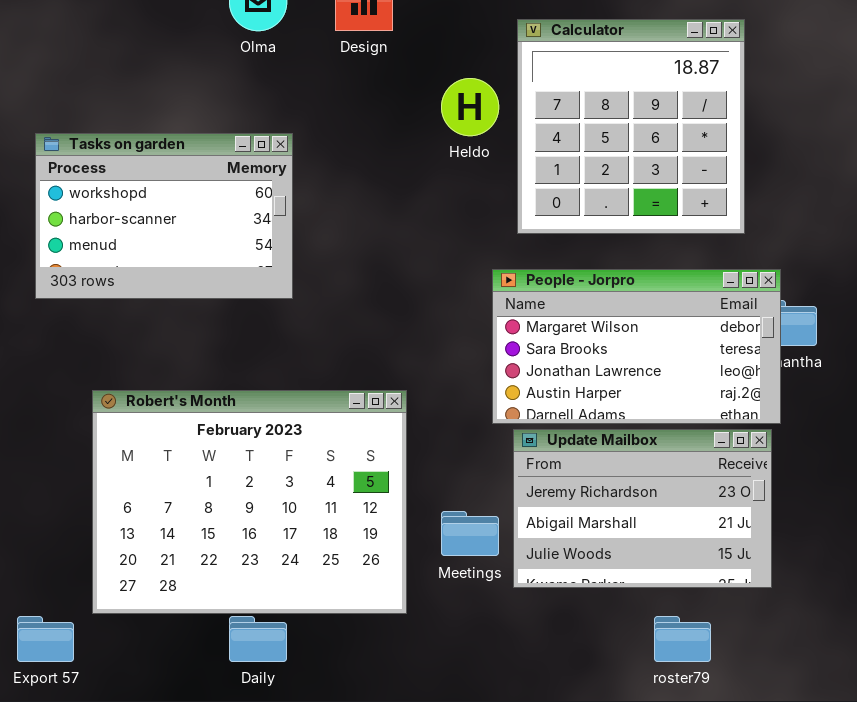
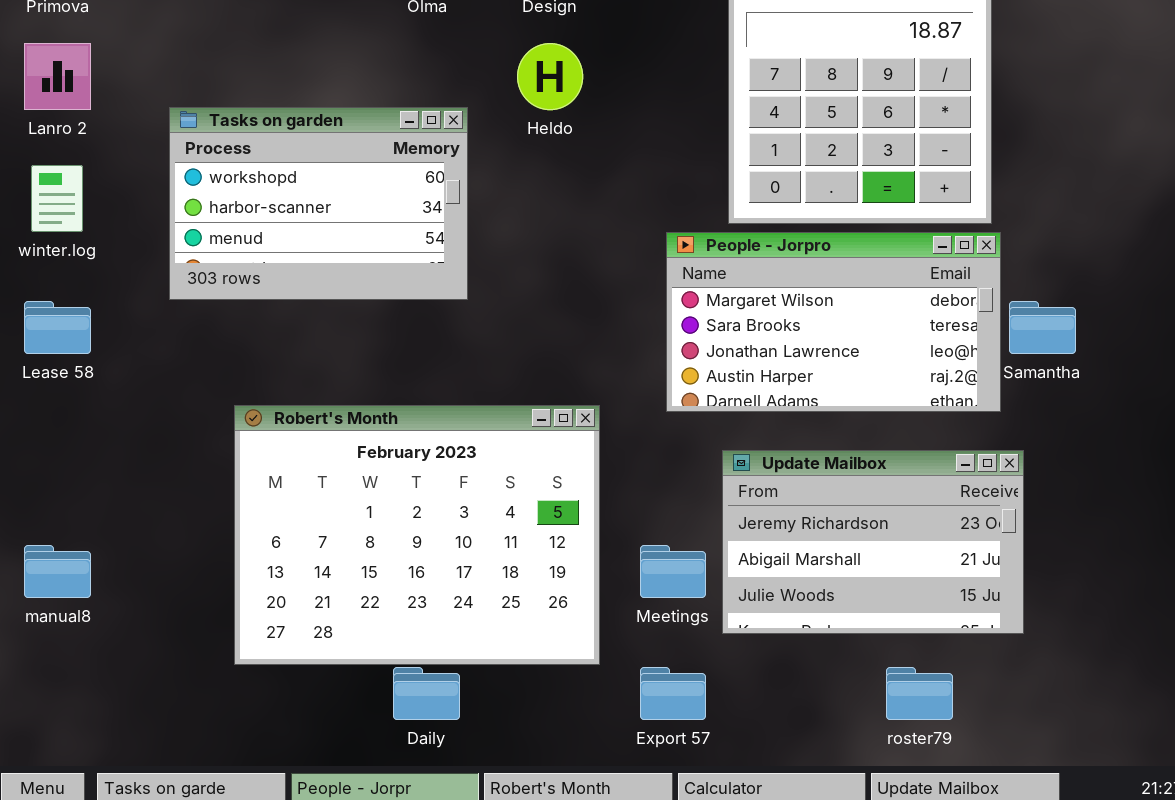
Heldo: [441,78,499,136] -> [517,43,583,110], moved
People - Jorpro: [492,269,781,424] -> [666,232,1001,412], moved
Export 57: [17,616,74,662] -> [640,667,706,720], moved

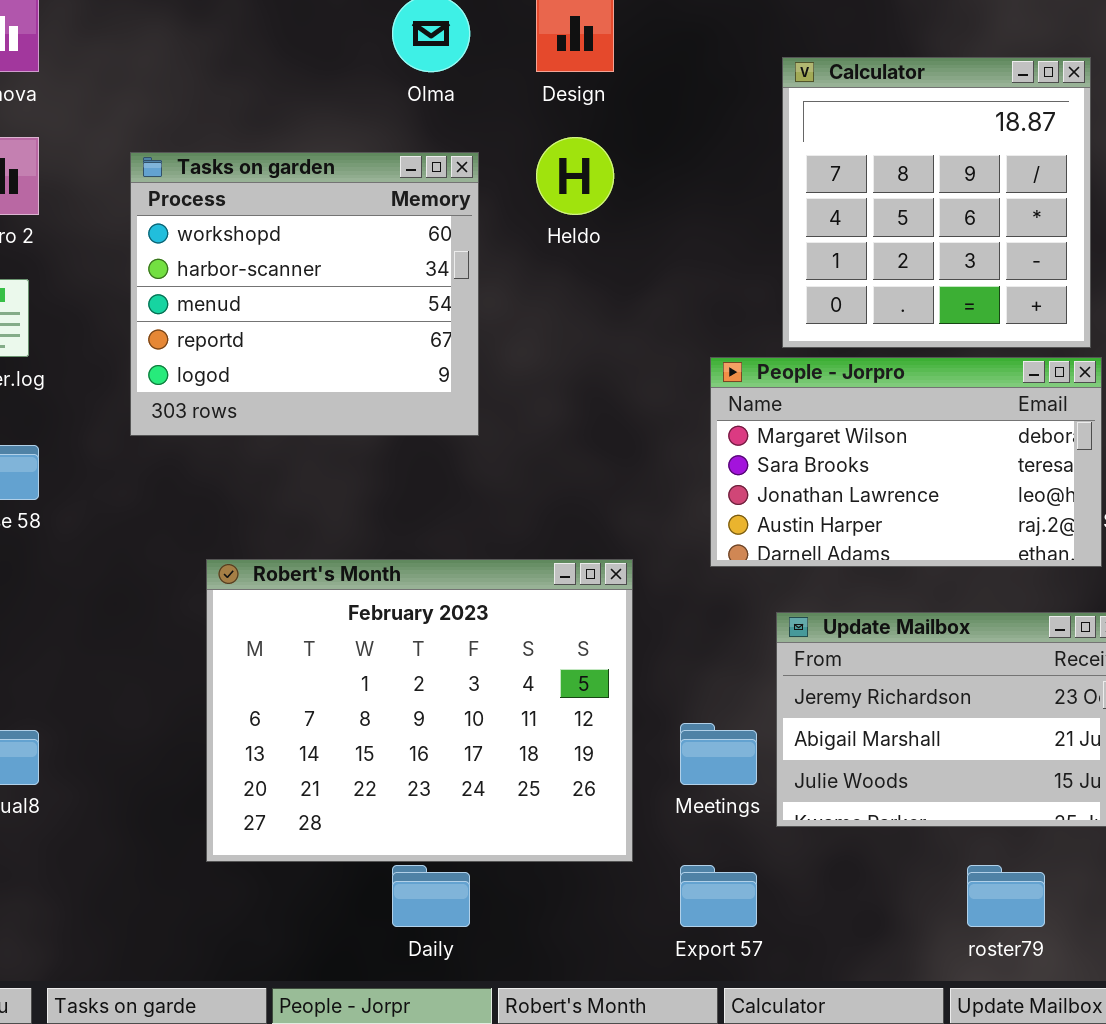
Tasks on garden: [169,107,468,300] -> [130,152,479,436], resized

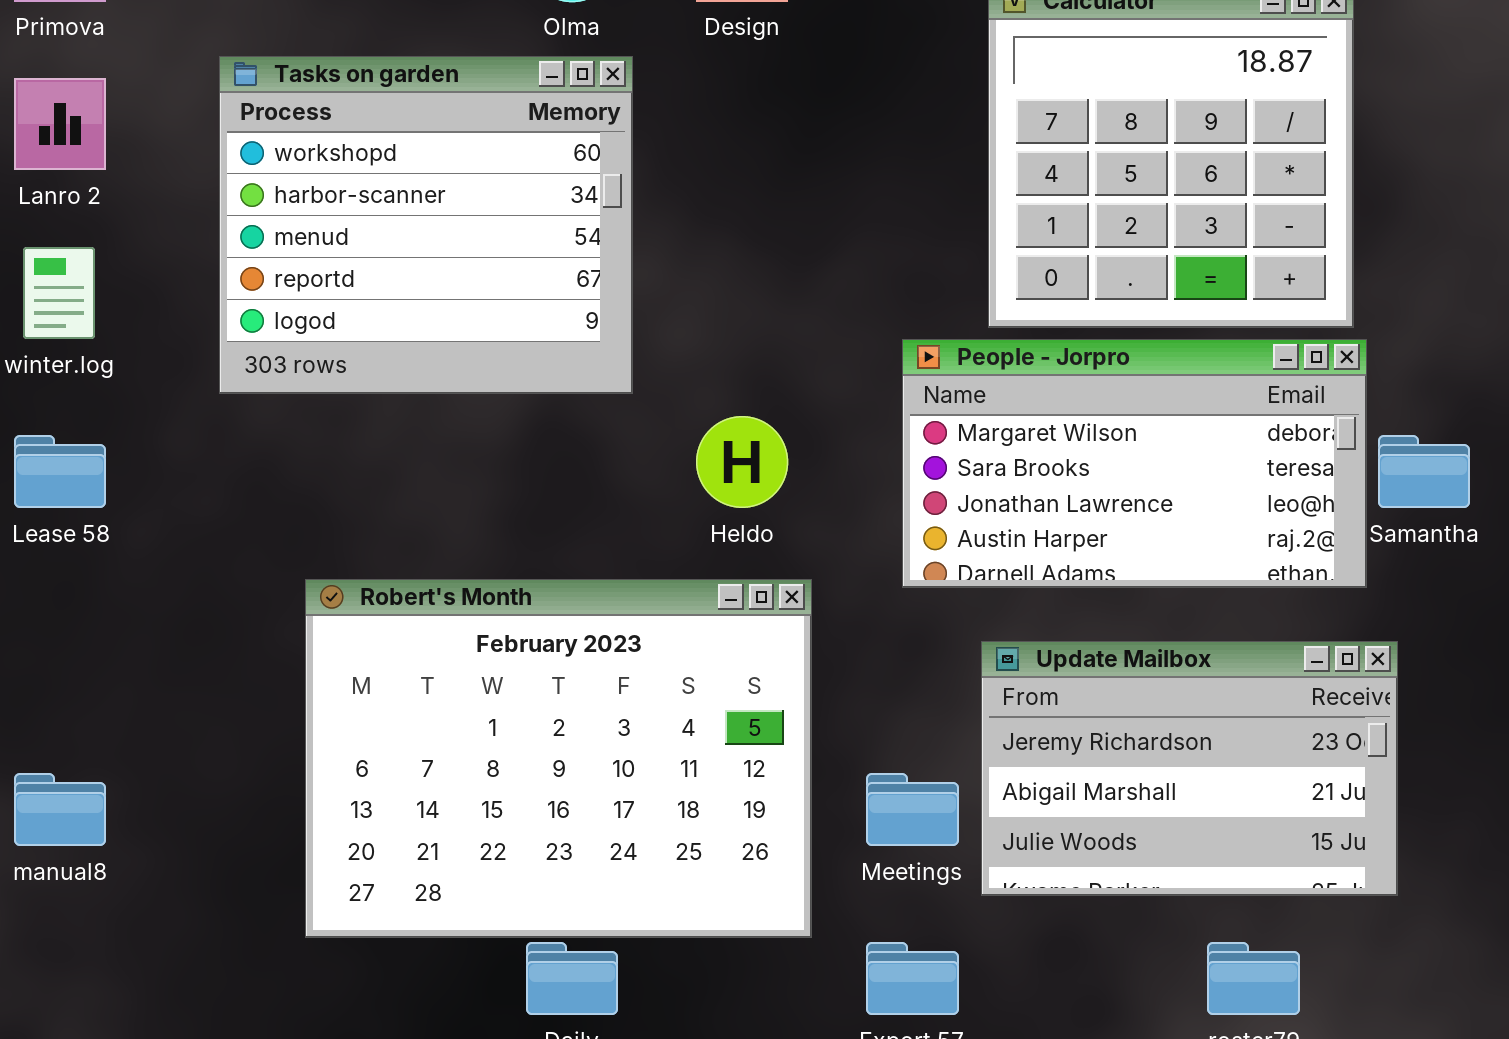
Heldo: [536,137,614,215] -> [696,416,788,508], moved
Tasks on garden: [130,152,479,436] -> [219,56,633,394], moved

